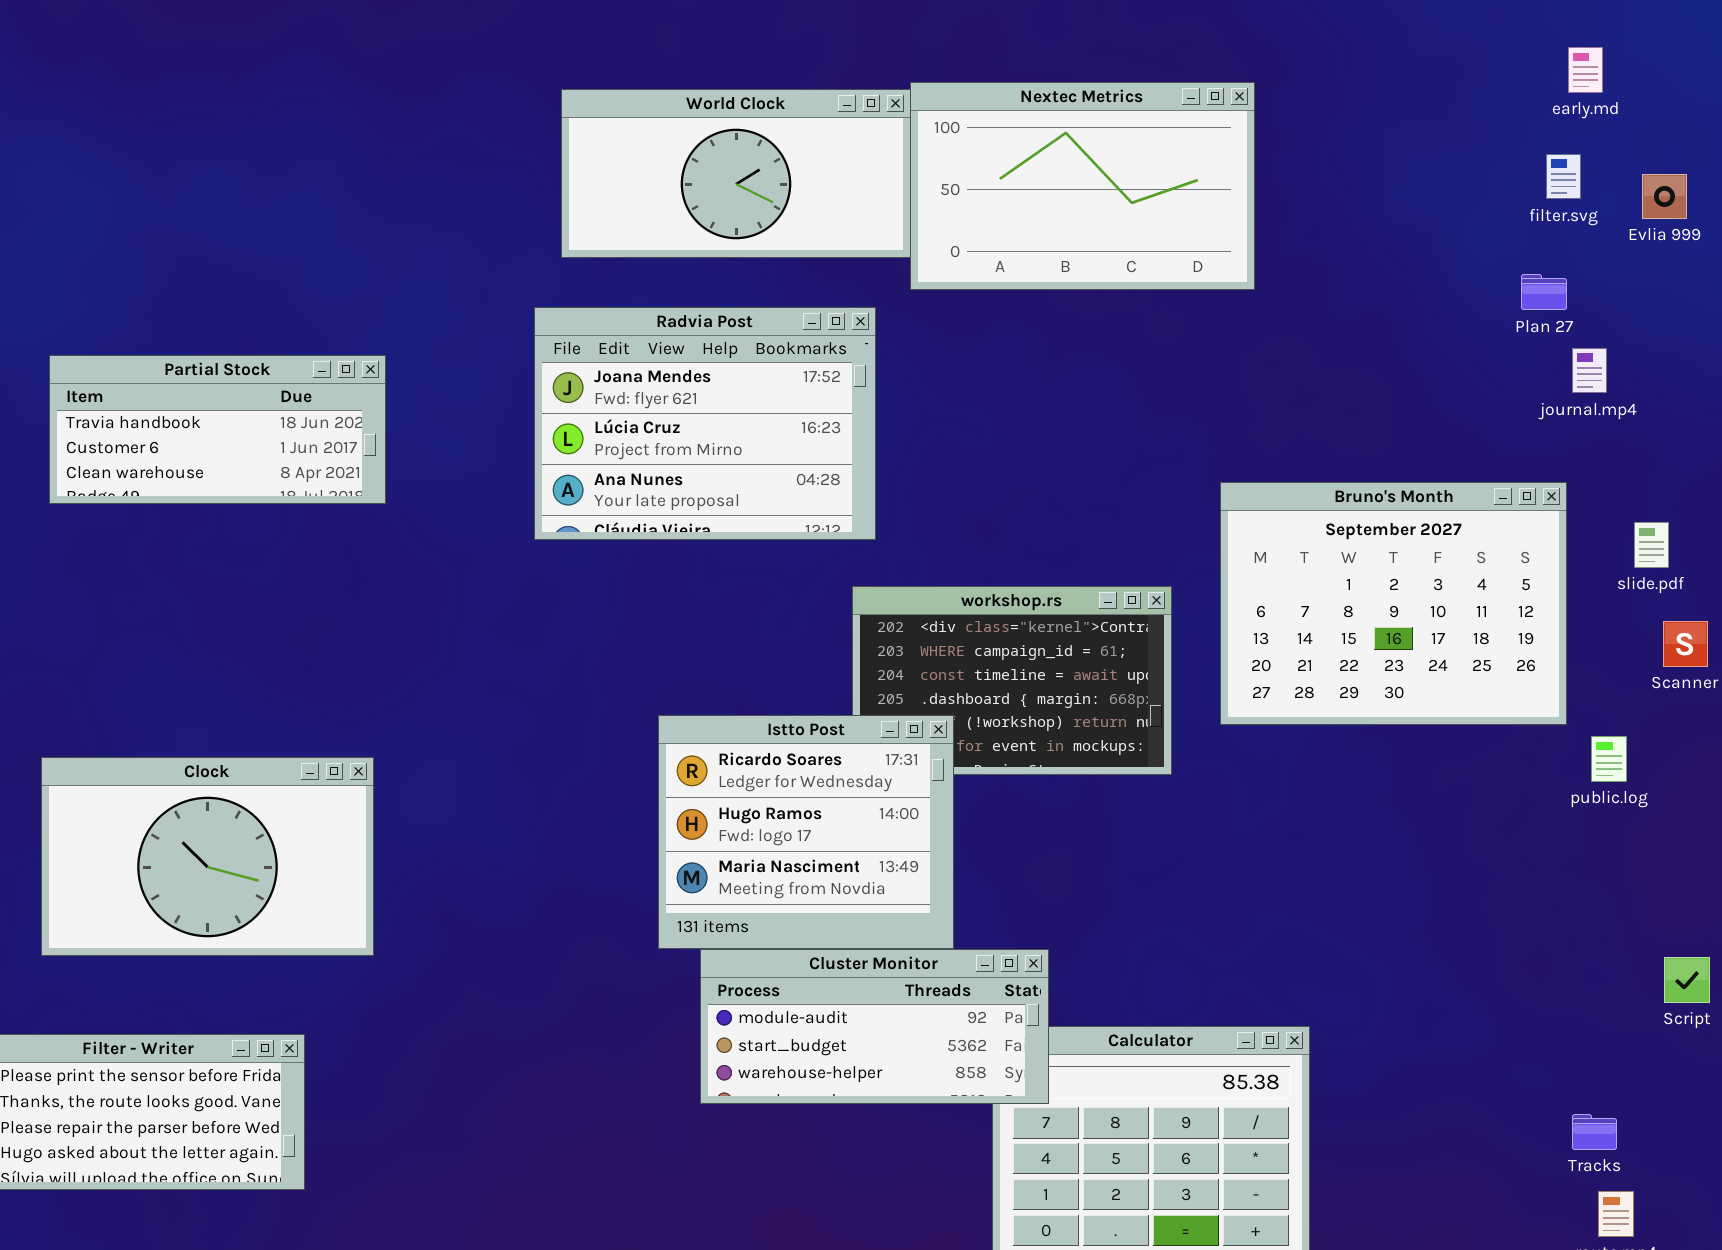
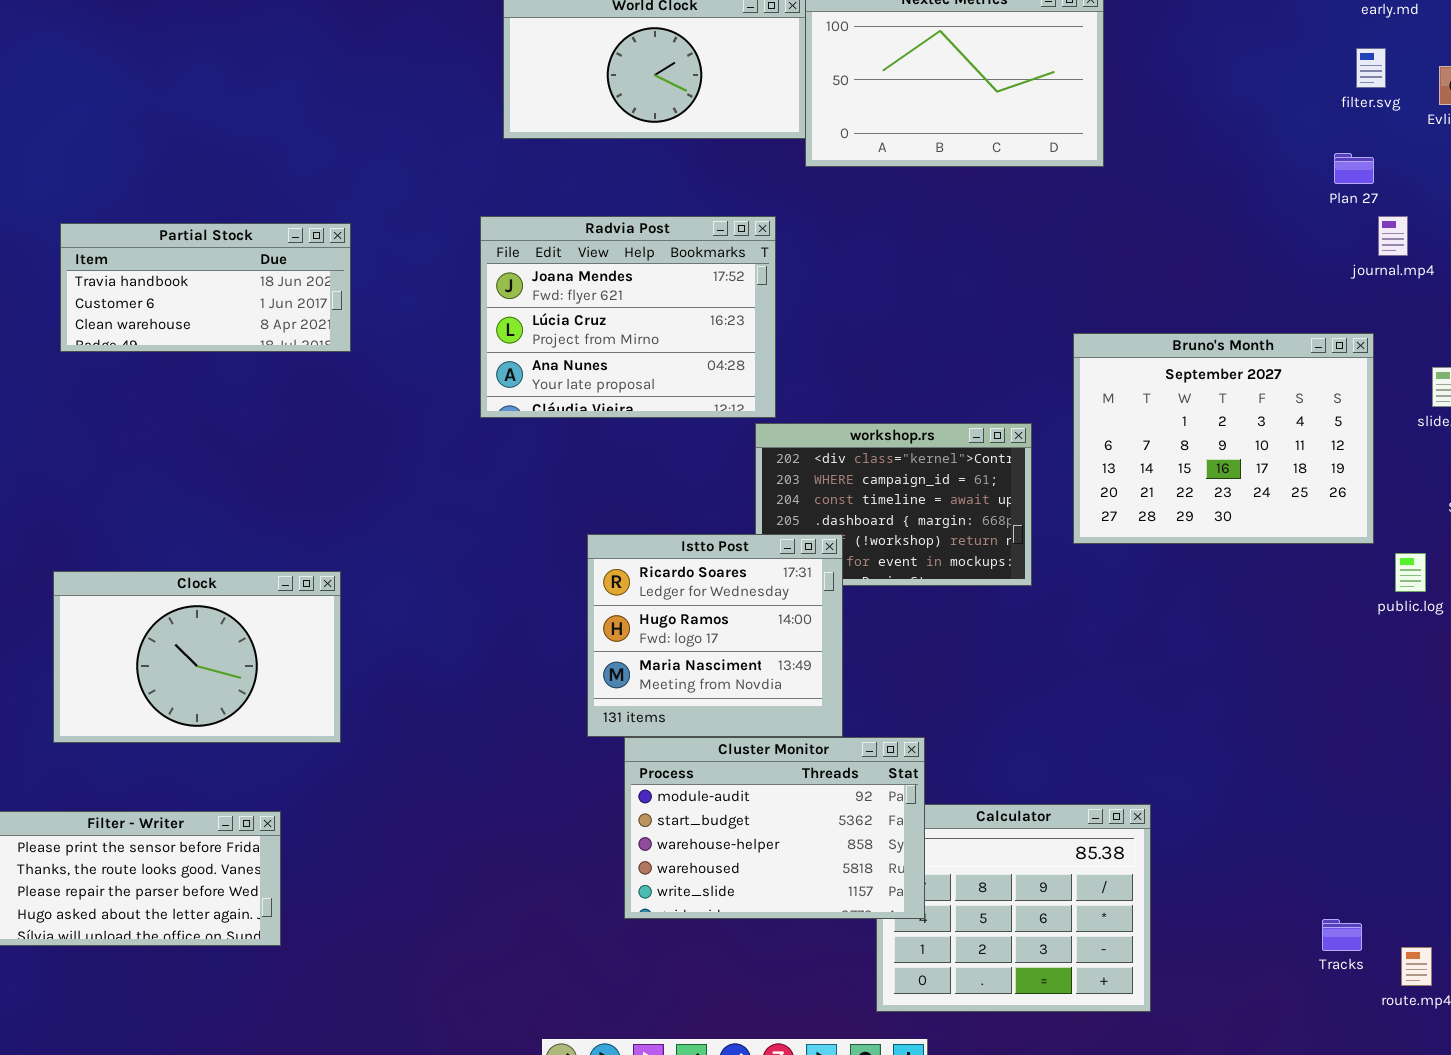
Radvia Post: [534,307,876,540] -> [480,216,776,418], moved
Cluster Monitor: [700,949,1049,1104] -> [624,737,925,919], resized
Tracks: [1572,1114,1617,1150] -> [1322,919,1362,951], moved

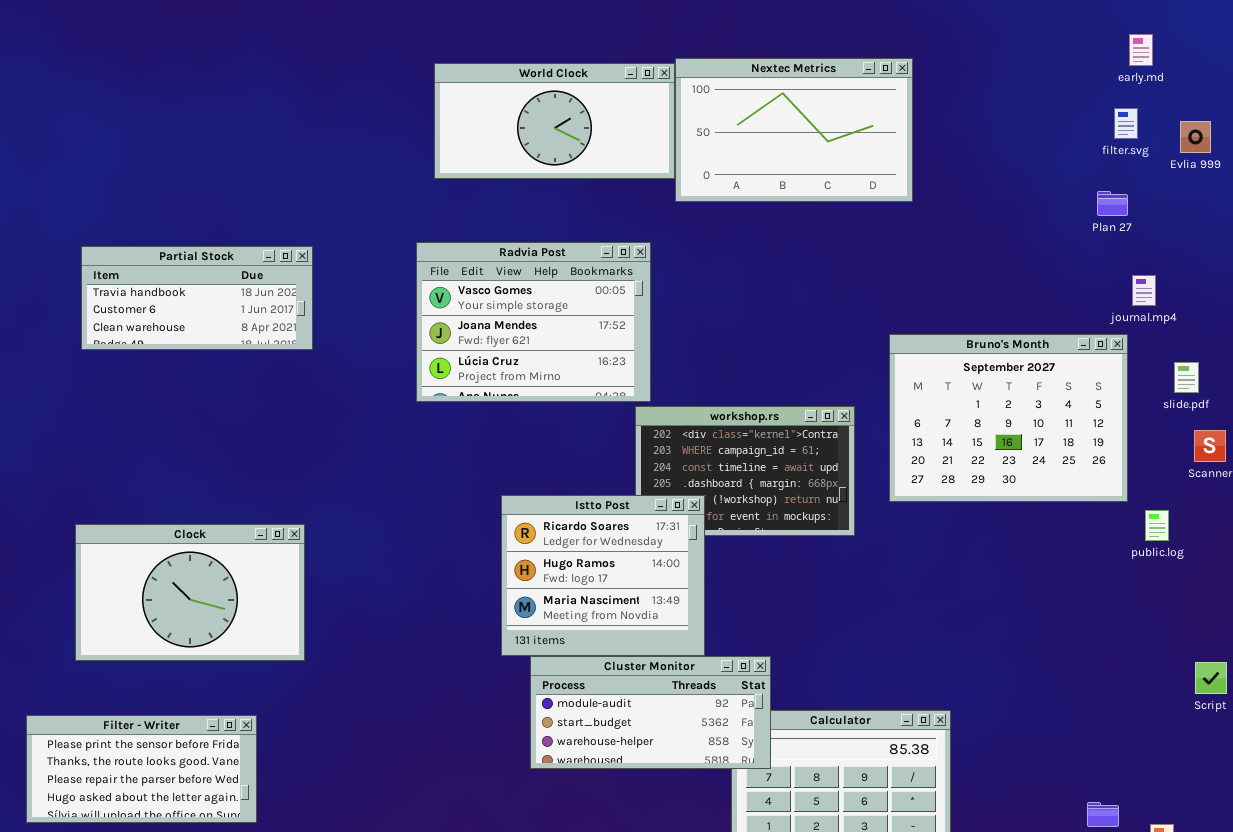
Radvia Post: [480,216,776,418] -> [416,242,651,402], scrolled up 1 row
journal.mp4: [1378,216,1408,256] -> [1132,275,1156,306], moved
Cluster Monitor: [624,737,925,919] -> [530,656,771,769], resized

